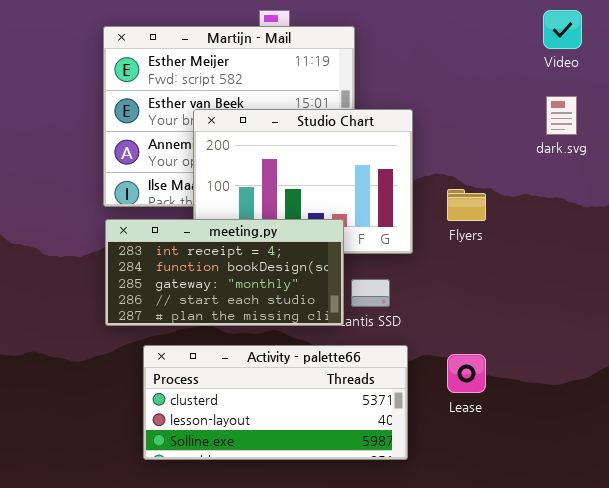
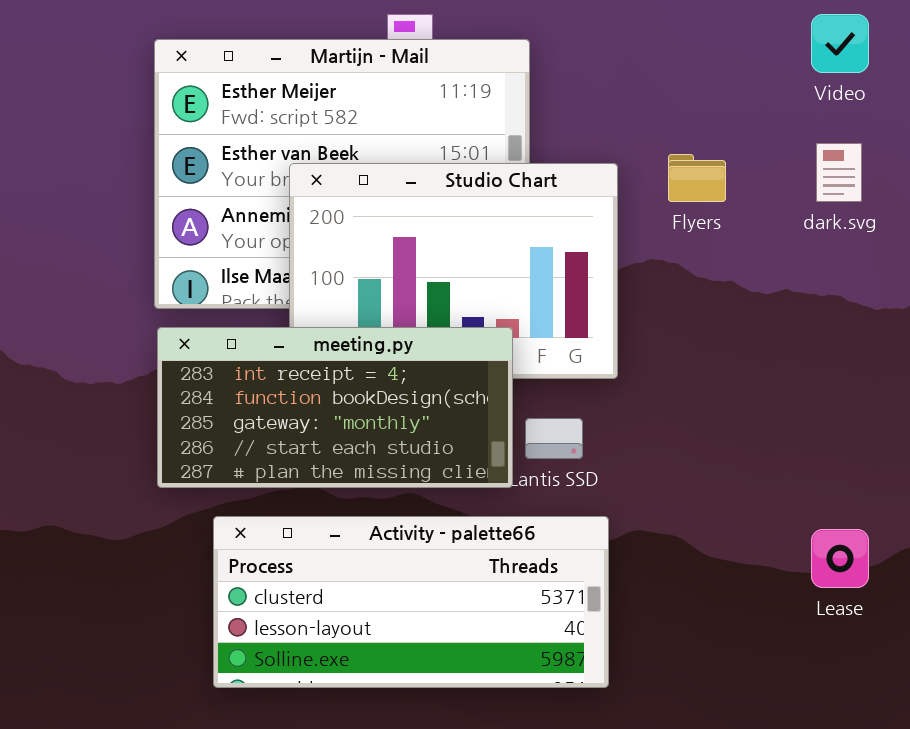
Flyers: [447,189,486,221] -> [668,154,726,202], moved
Lease: [447,354,486,393] -> [811,529,869,588], moved

